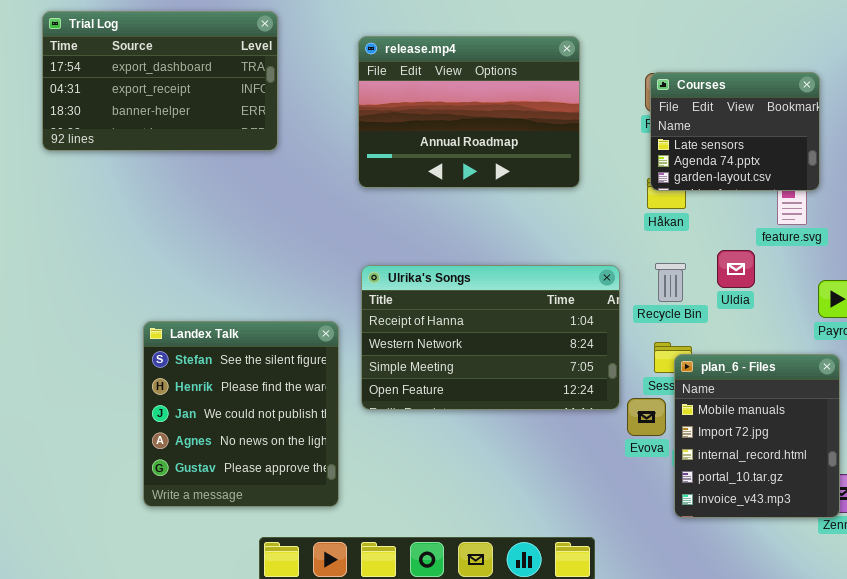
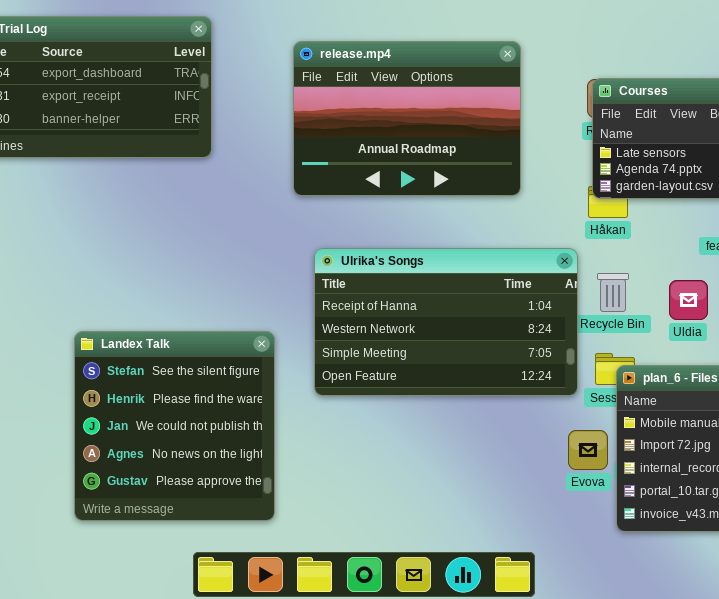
Uldia: [717,250,755,288] -> [669,280,708,320], moved
Ulrika's Songs: [361,265,620,410] -> [314,248,578,396], moved
Evova: [627,398,666,436] -> [568,430,608,470], moved

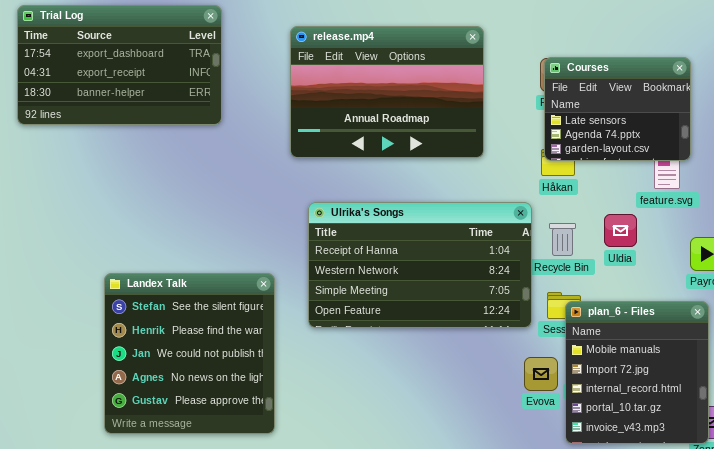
Uldia: [669,280,708,320] -> [604,214,637,247], moved

